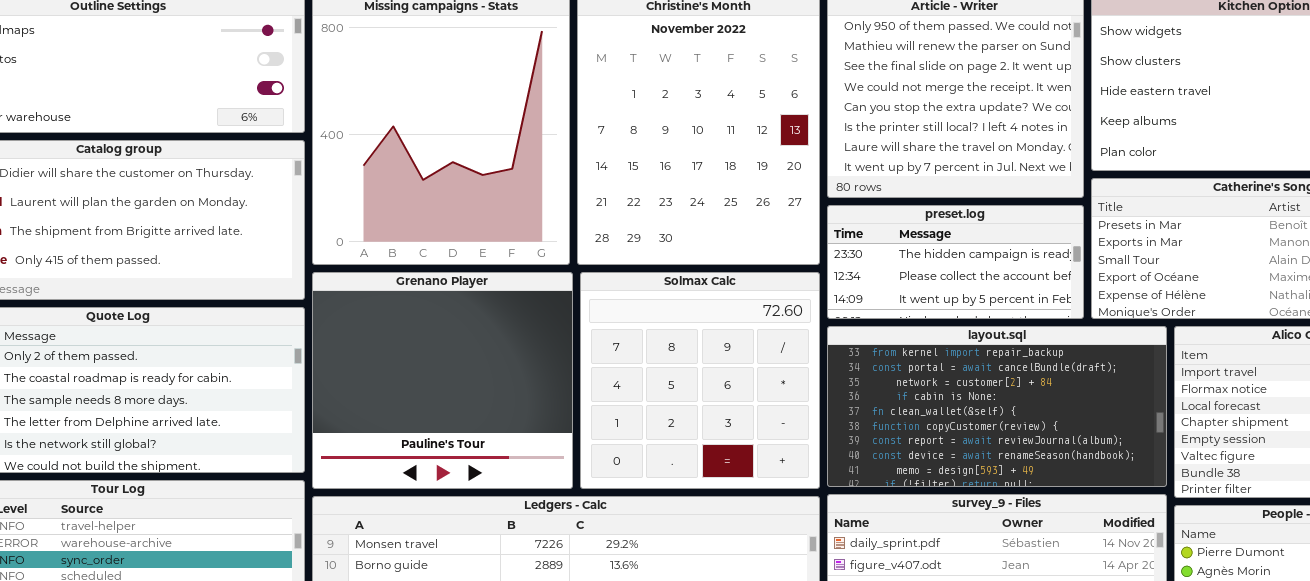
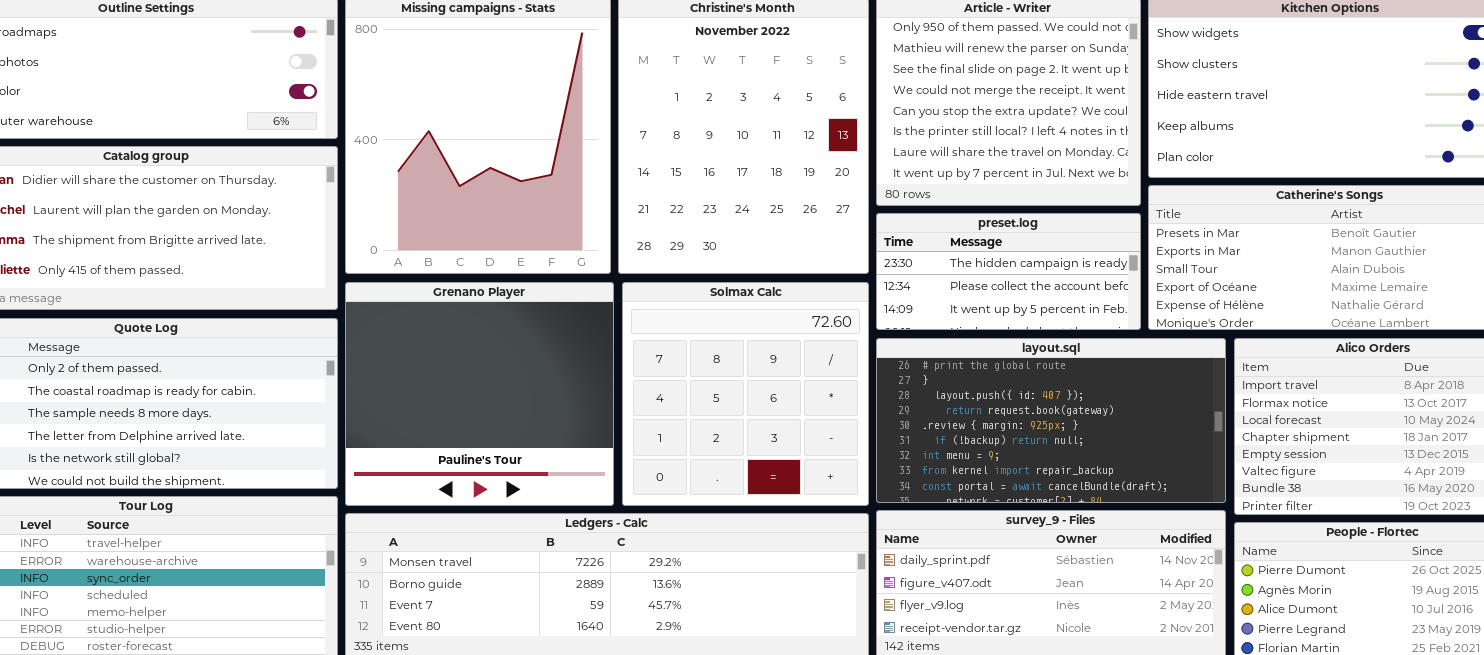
layout.sql: [827,326,1167,487] -> [876,338,1226,503], scrolled up 7 rows

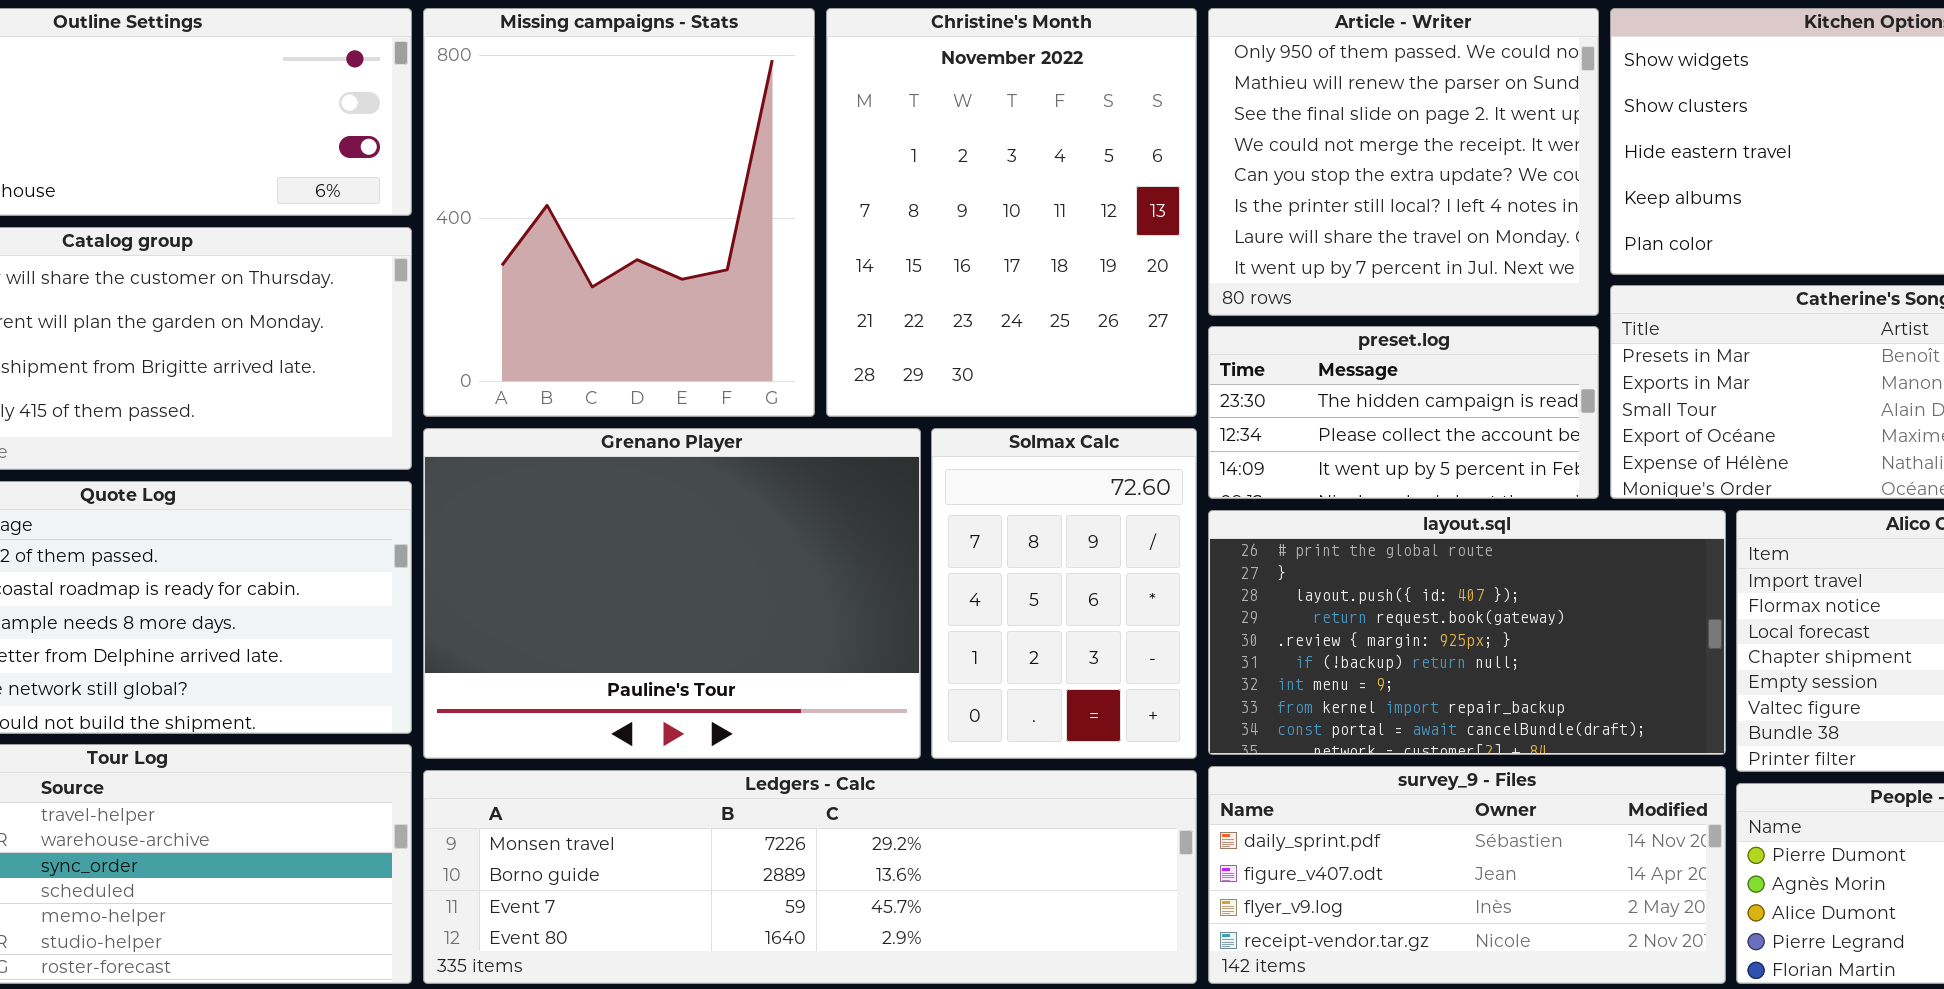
Grenano Player: [345,282,614,506] -> [423,428,921,759], resized
Solmax Calc: [622,282,869,506] -> [931,428,1197,759], resized

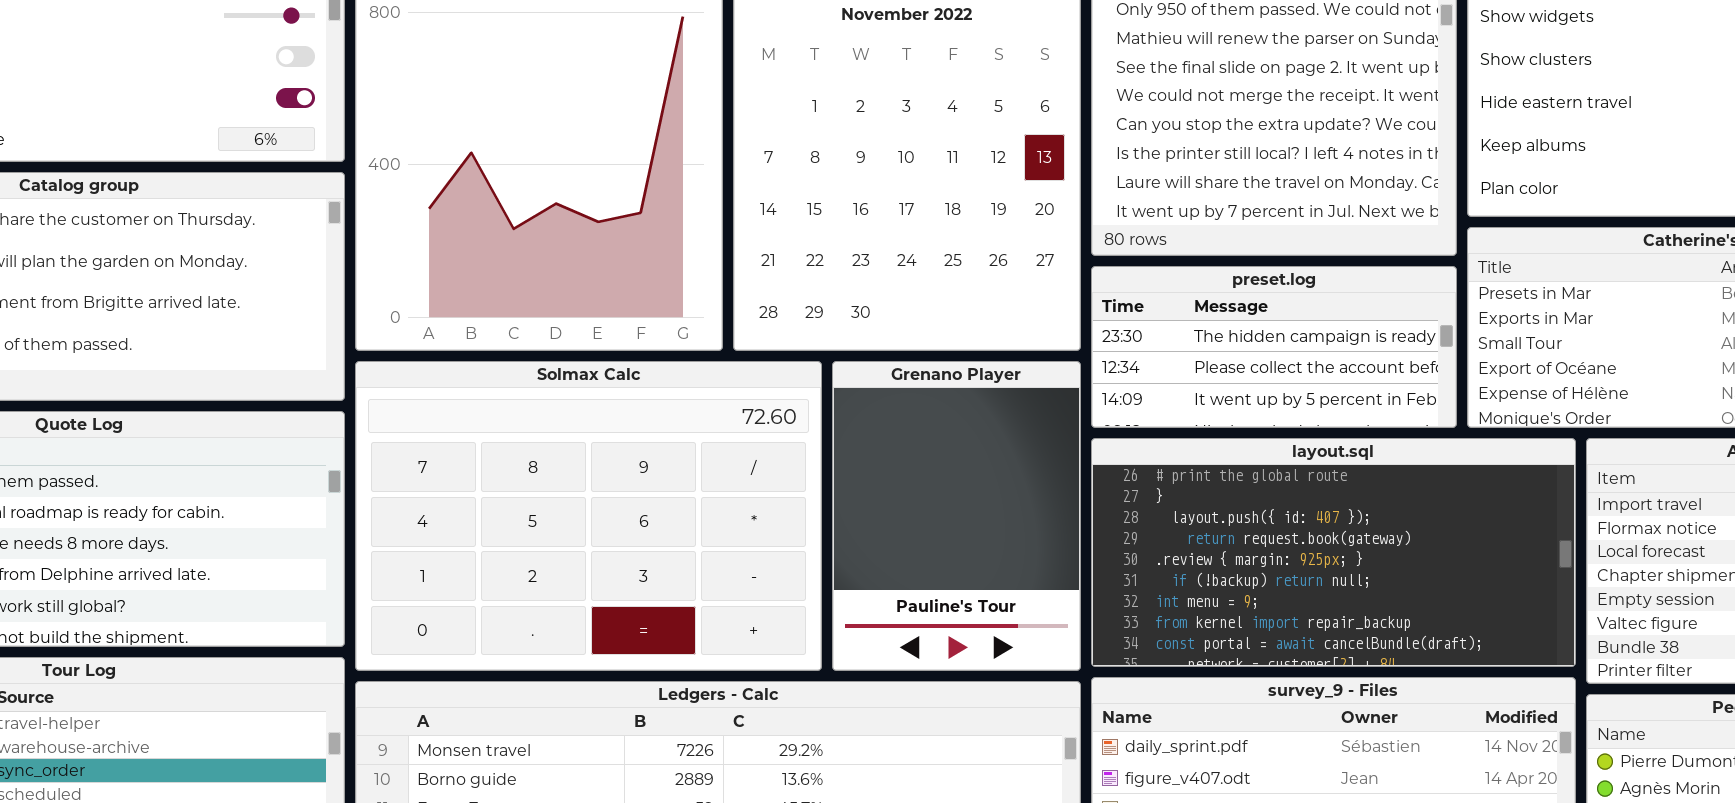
Grenano Player: [423,428,921,759] -> [832,361,1081,671], moved, resized
Solmax Calc: [931,428,1197,759] -> [355,361,822,671], moved, resized

